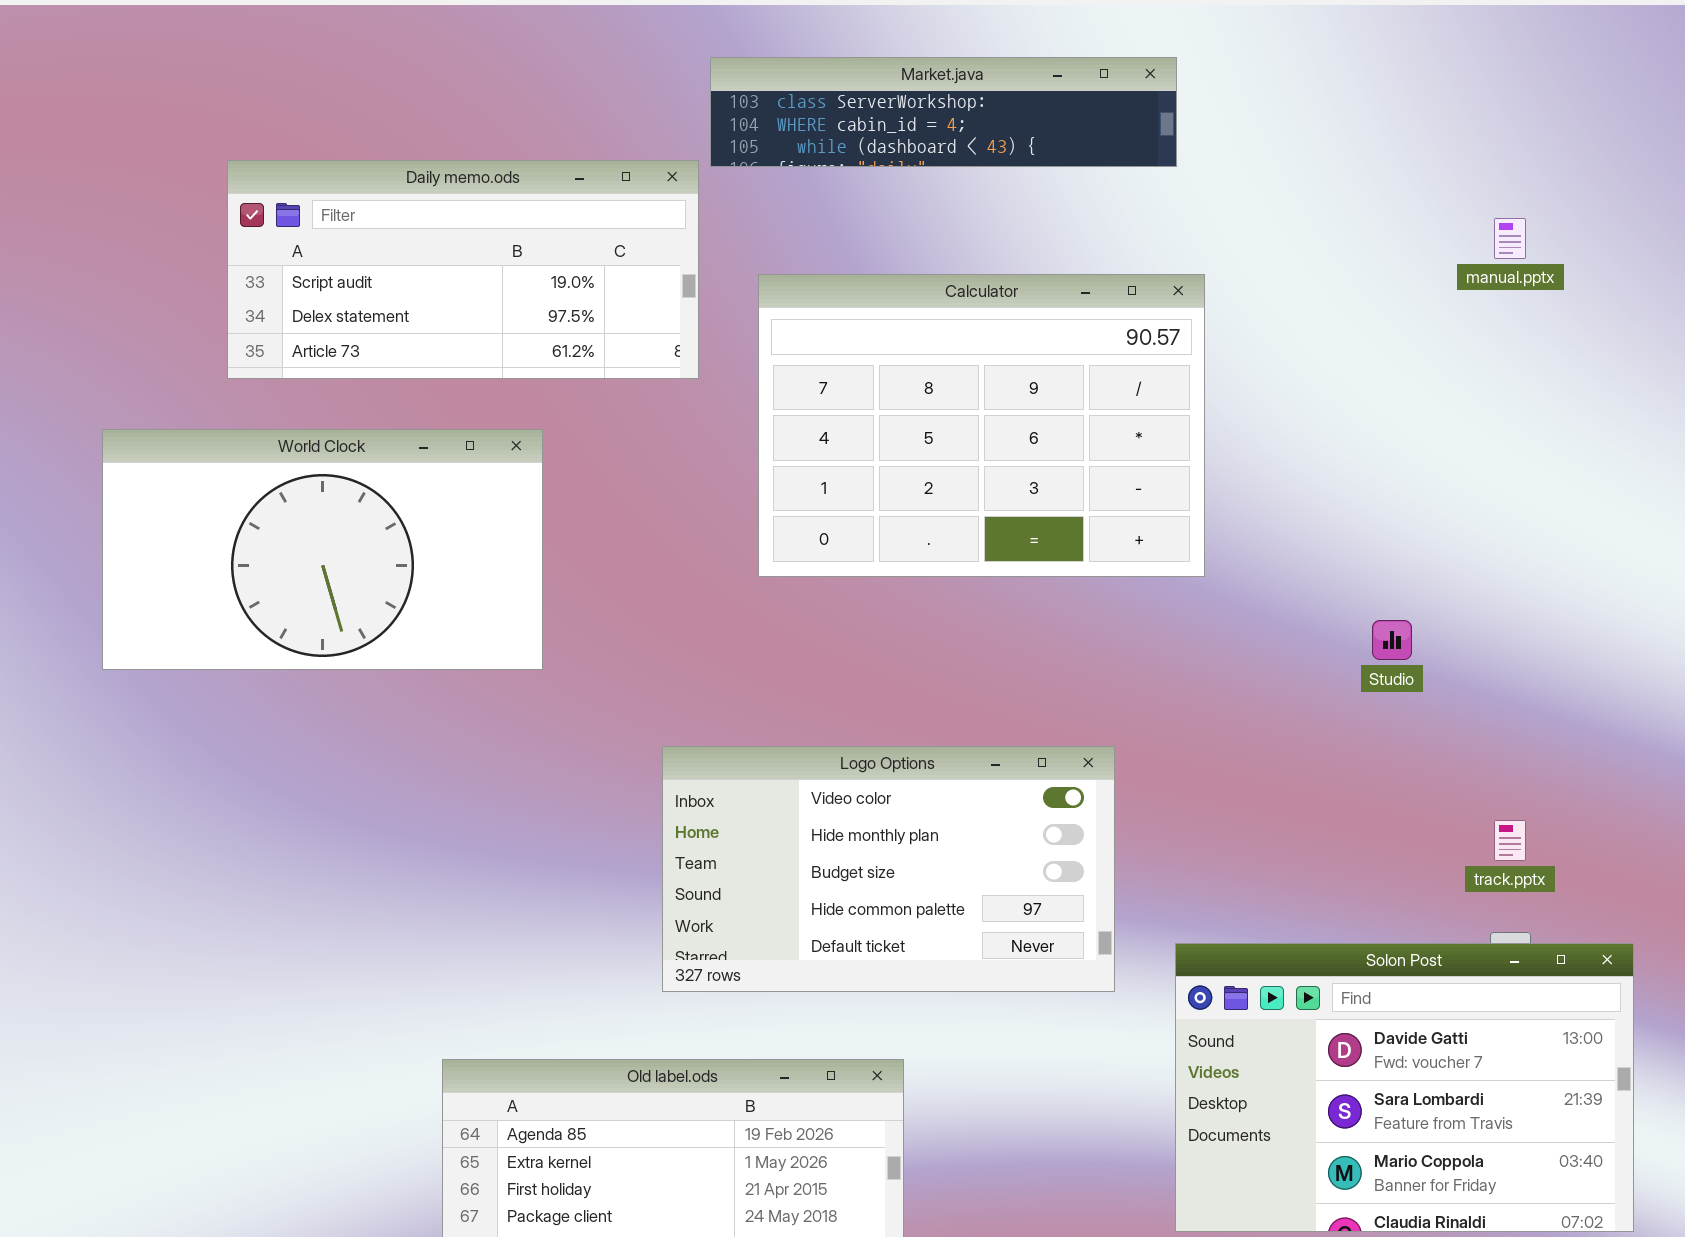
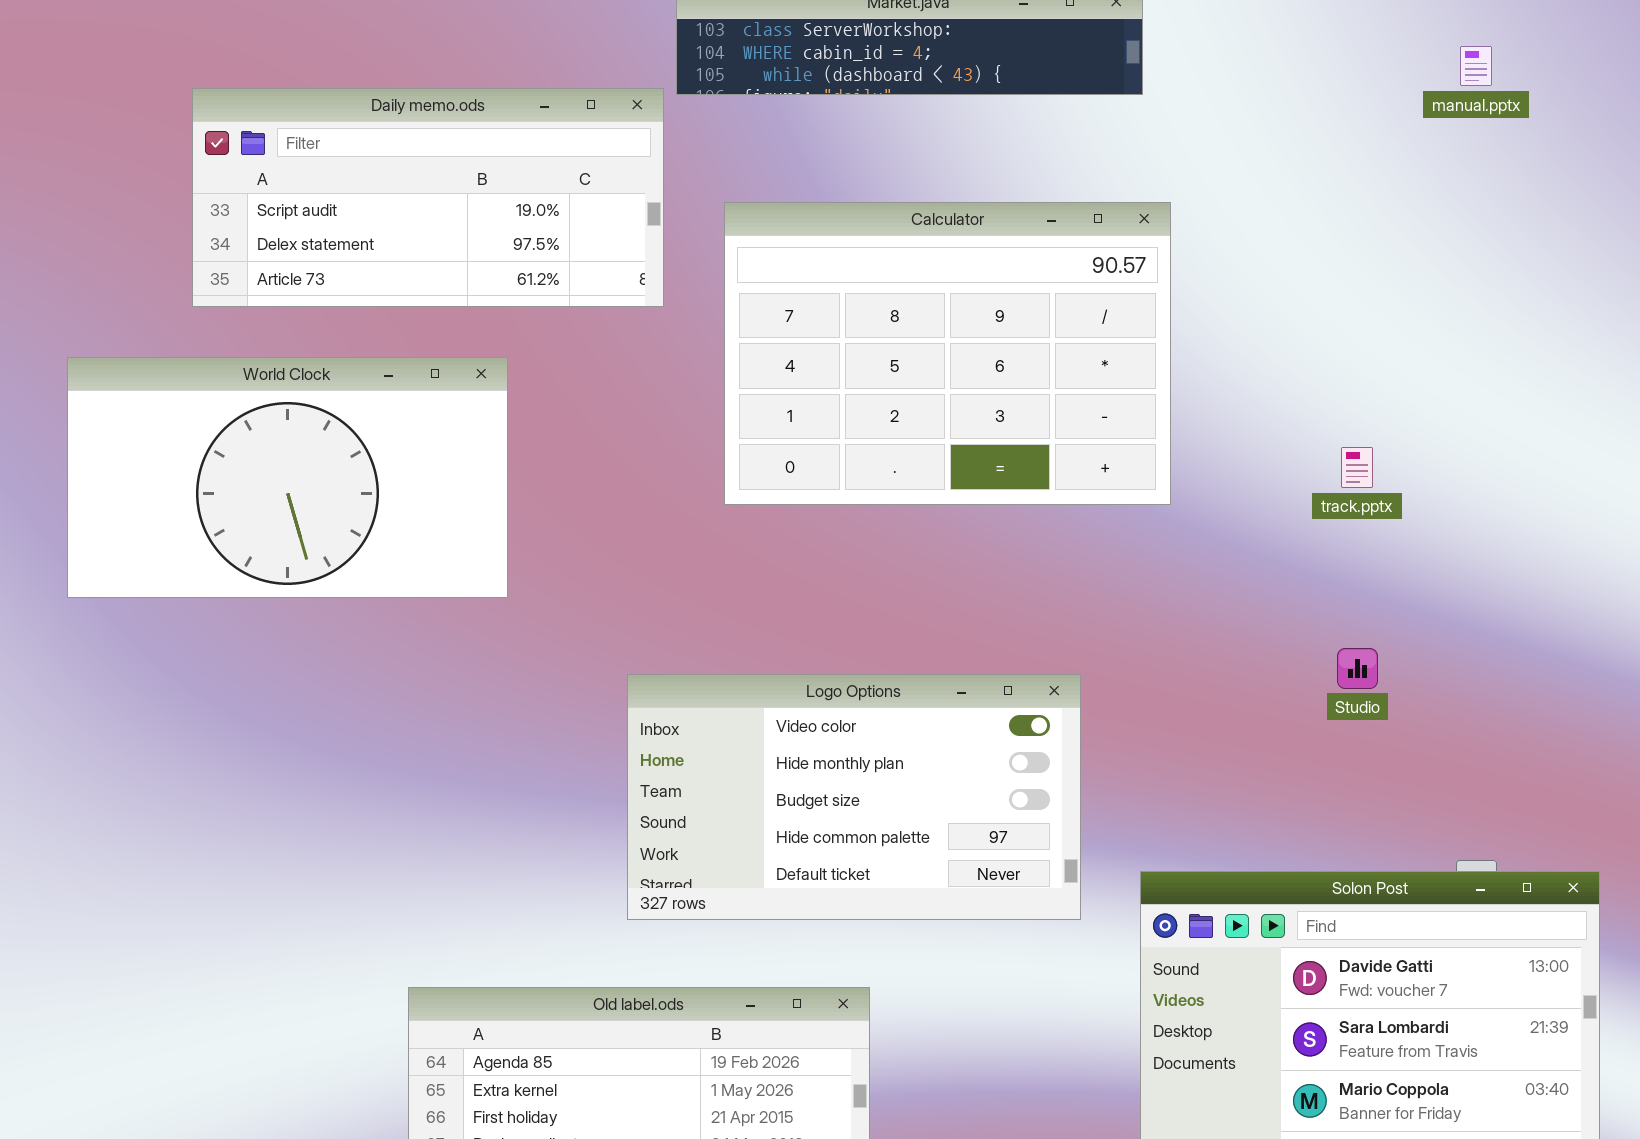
manual.pptx: [1494,218,1526,259] -> [1460,46,1492,86], moved
Studio: [1372,620,1412,660] -> [1337,648,1378,689], moved
track.pptx: [1494,820,1526,861] -> [1341,447,1373,488], moved

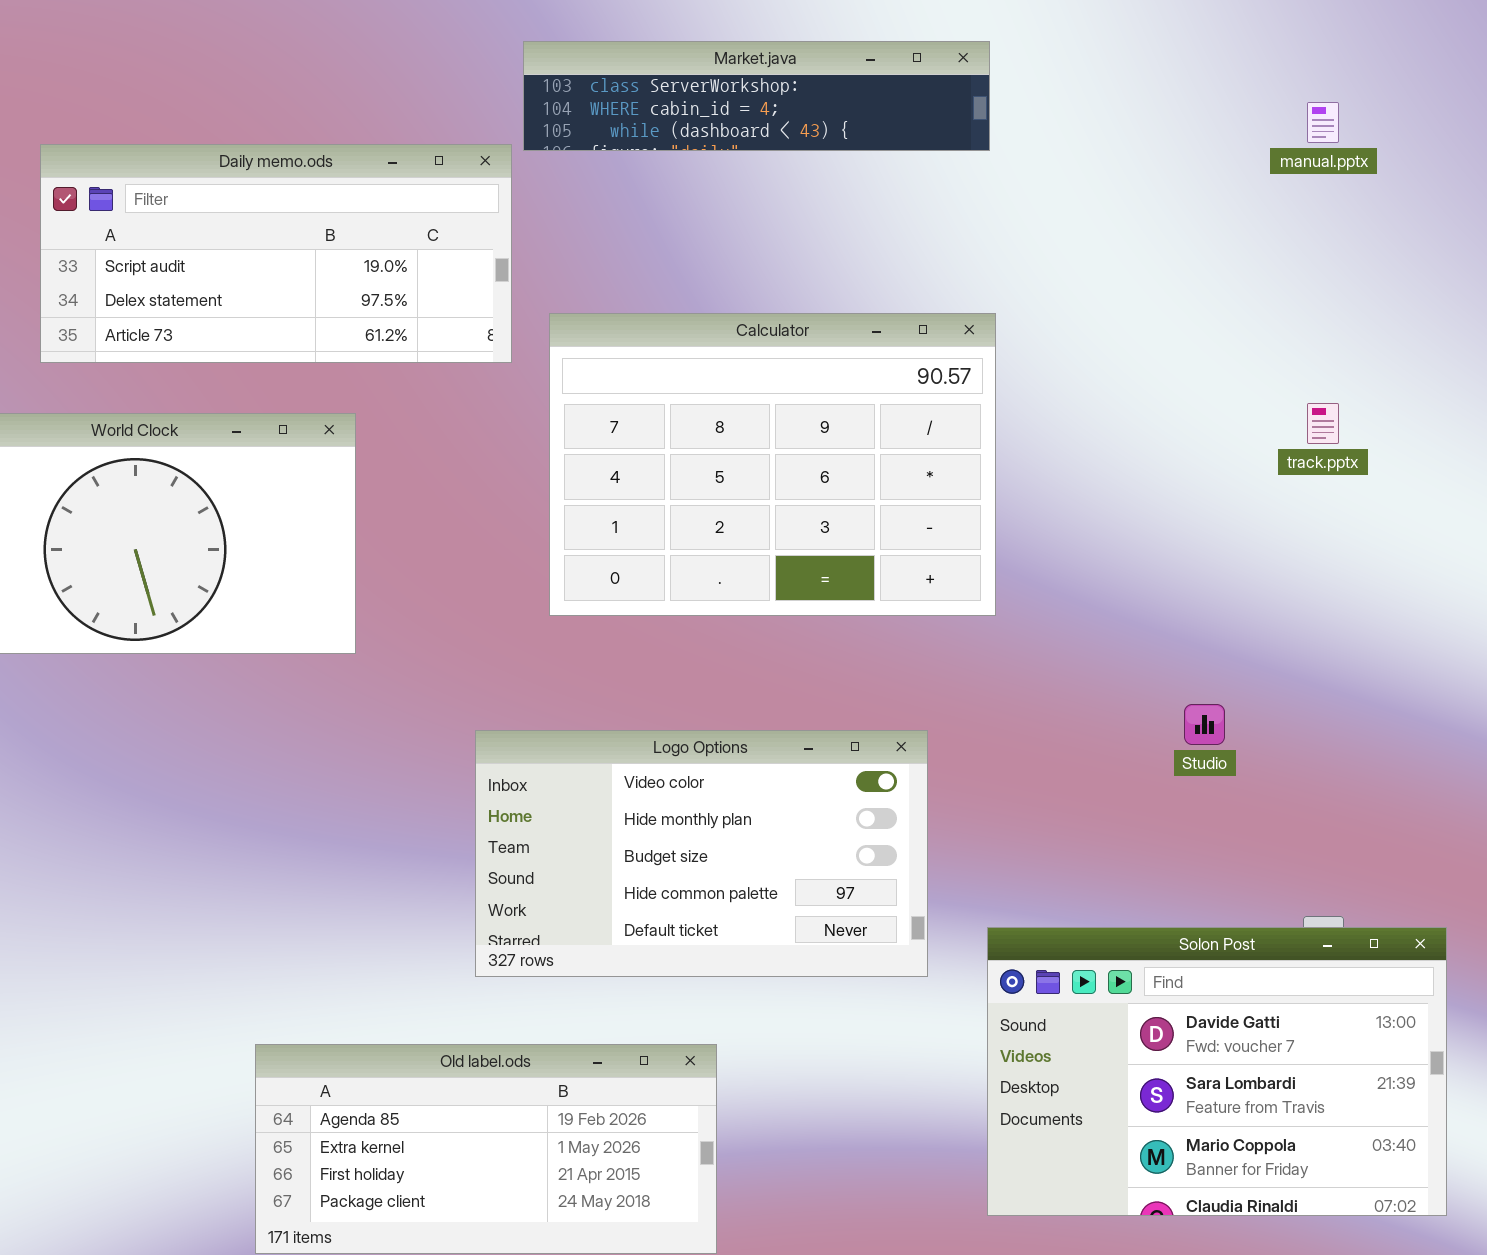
Calculator: [724,202,1171,505] -> [549,313,996,616], moved
track.pptx: [1341,447,1373,488] -> [1307,403,1339,444], moved

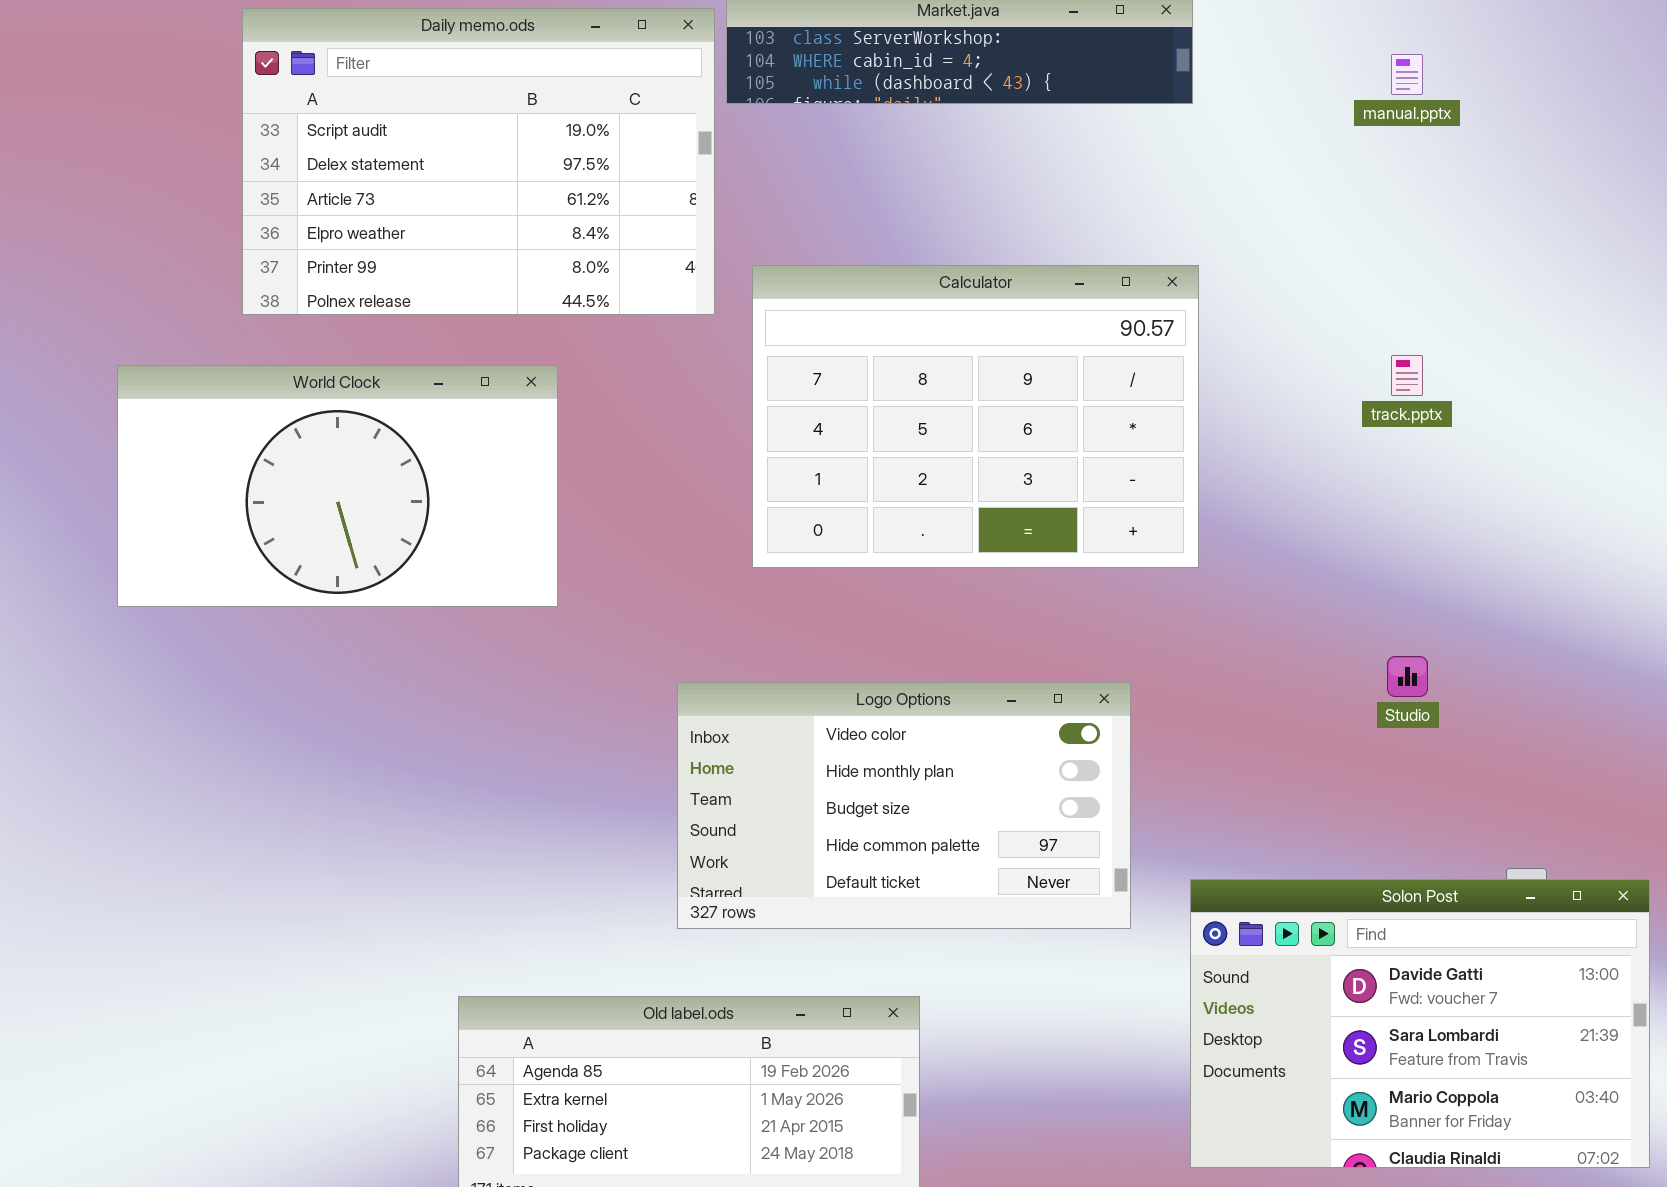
manual.pptx: [1307,102,1339,143] -> [1391,54,1423,95], moved
Daily memo.ods: [40,144,512,363] -> [242,8,715,315], resized
track.pptx: [1307,403,1339,444] -> [1391,355,1423,396], moved

